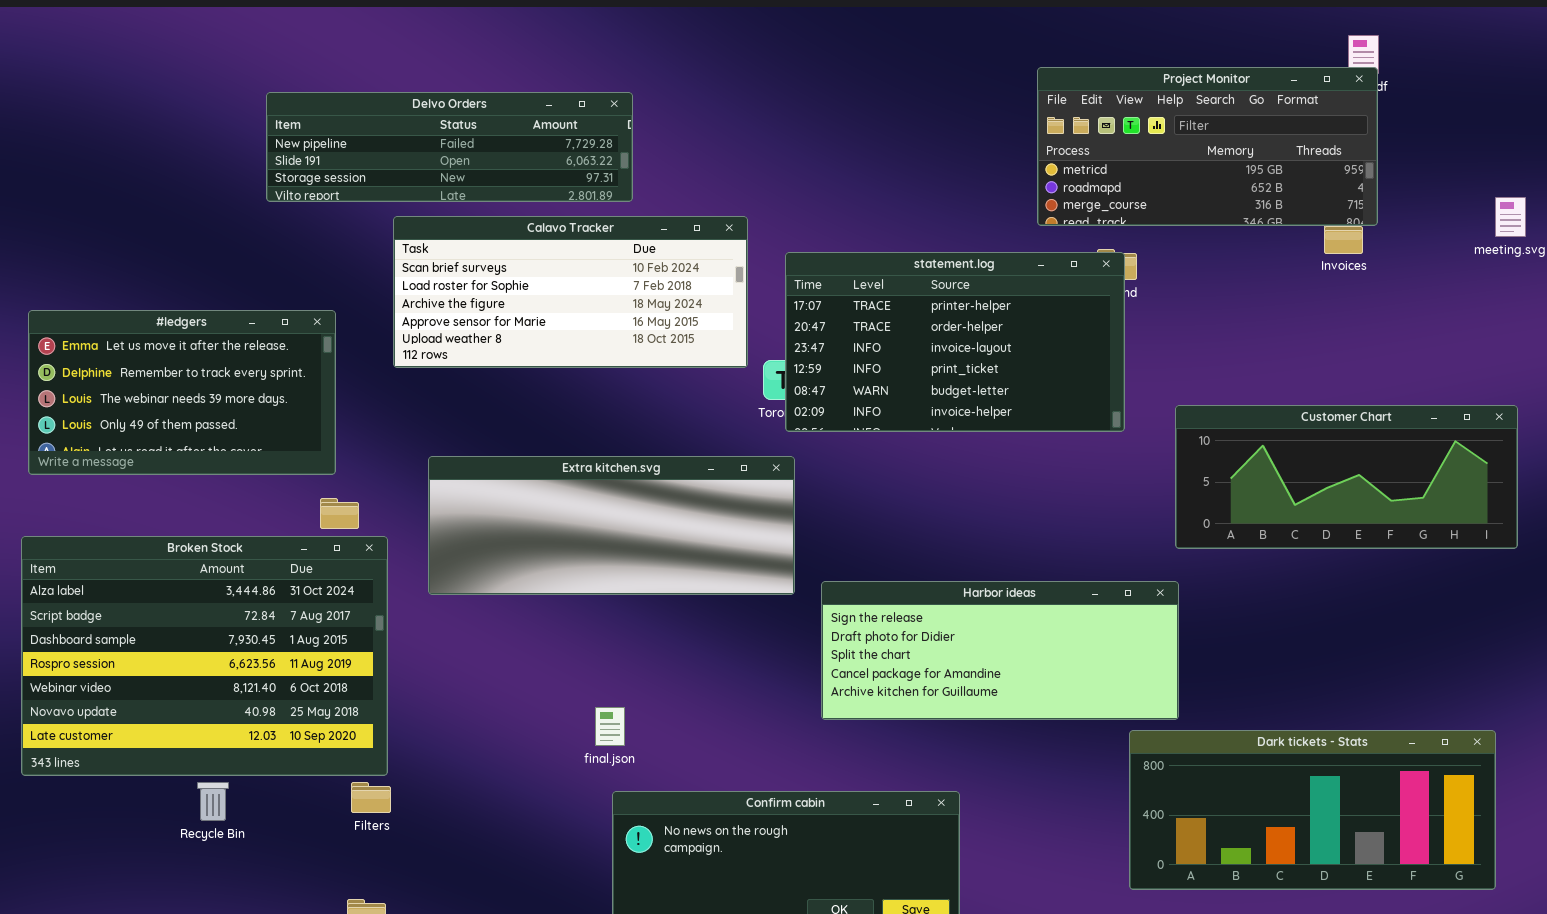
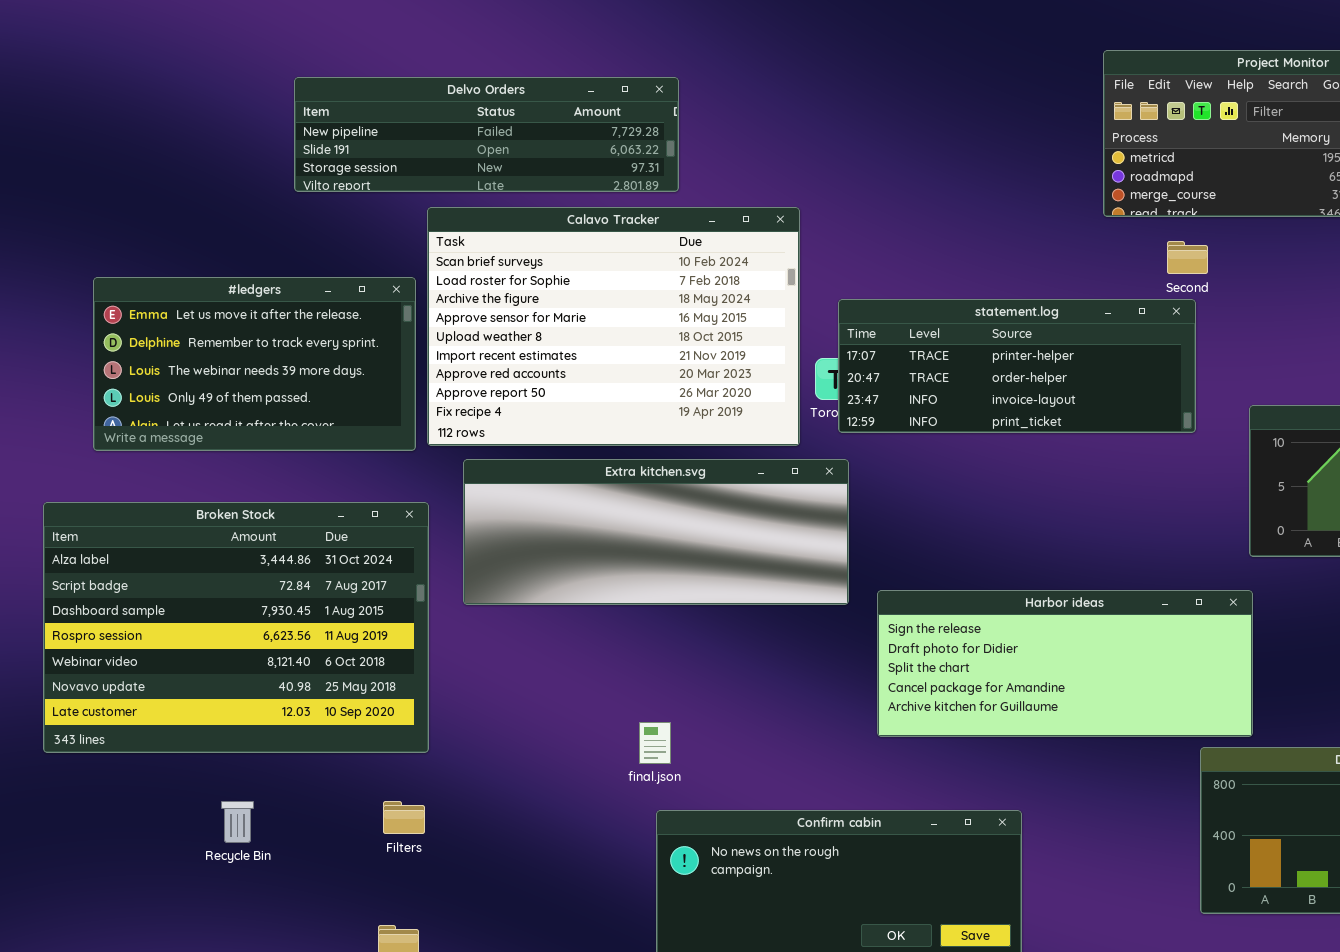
Calavo Tracker: [393,216,748,368] -> [427,207,800,446], resized
statement.log: [785,252,1125,432] -> [838,299,1196,433], resized
#ledgers: [28,310,336,475] -> [93,277,416,451], moved
Broken Stock: [21,536,388,776] -> [43,502,429,753], moved

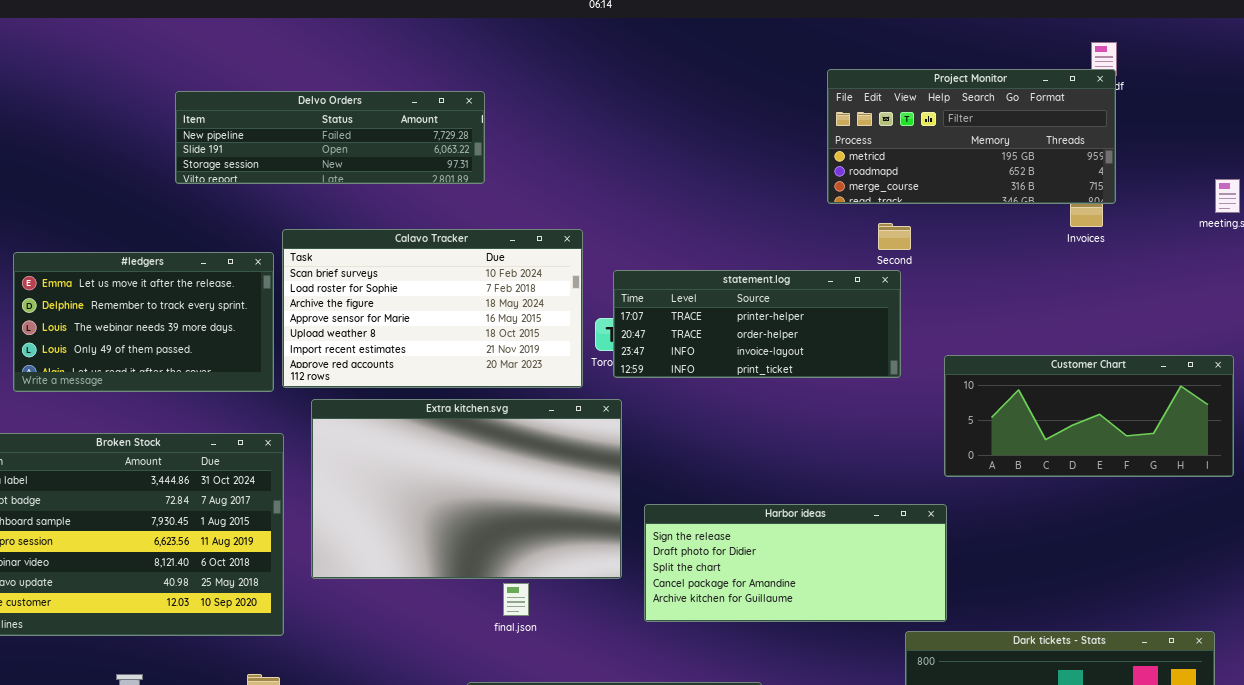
Calavo Tracker: [427,207,800,446] -> [282,229,583,388], resized
Extra kitchen.svg: [463,459,849,605] -> [311,399,622,579], resized
final.json: [639,722,671,764] -> [503,583,529,616], moved

